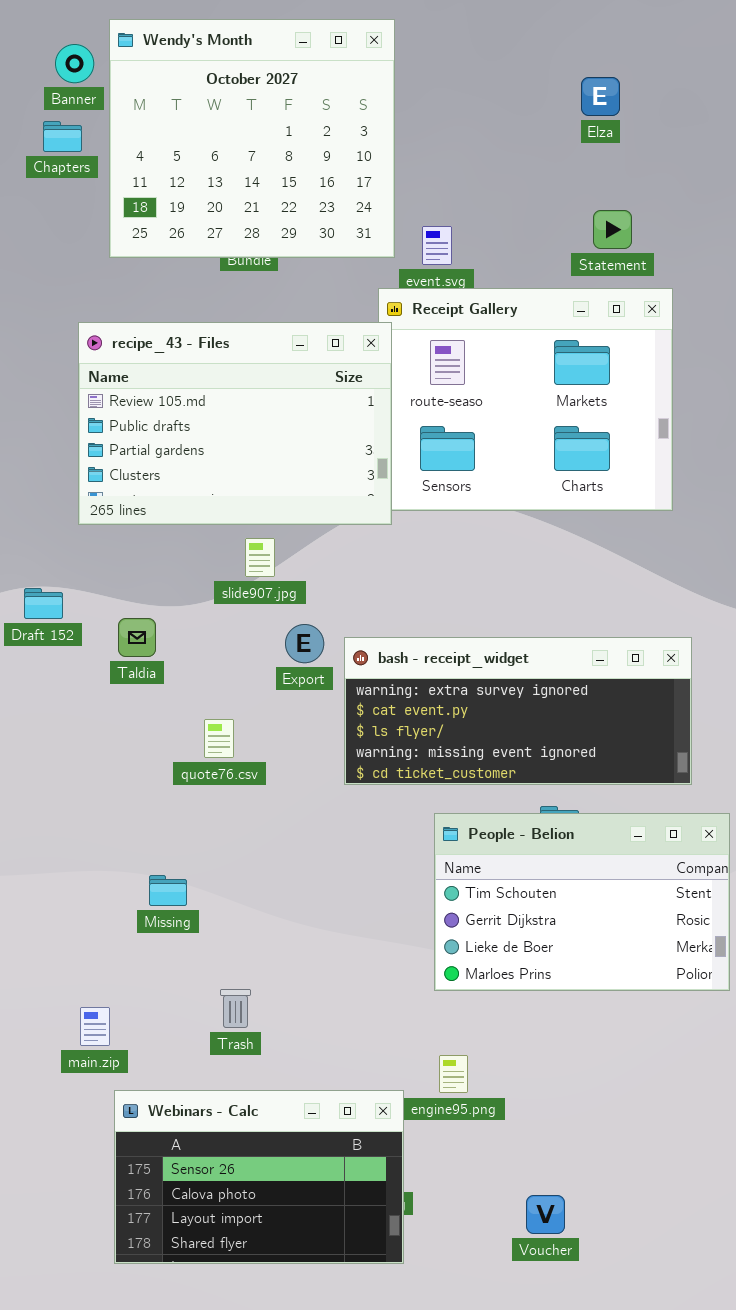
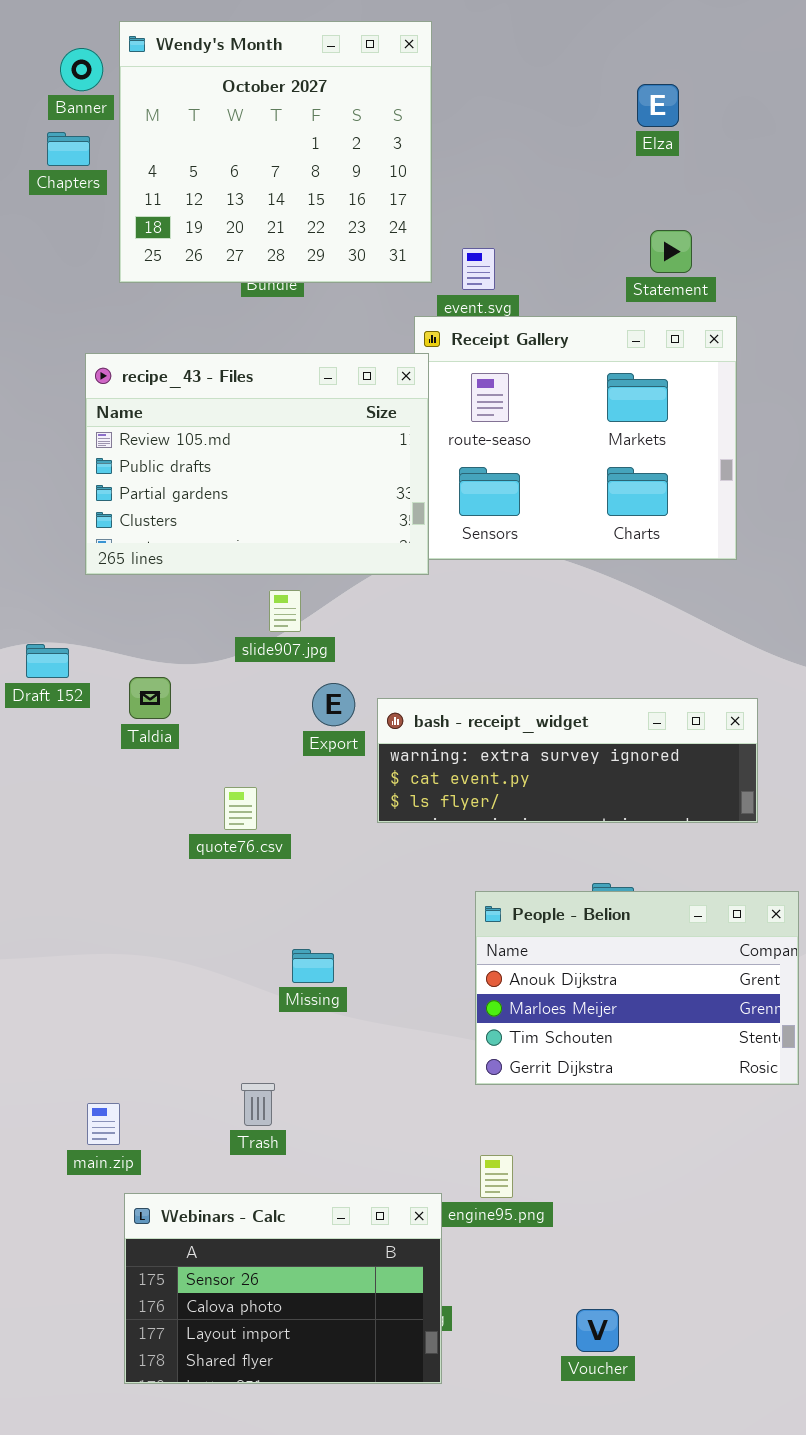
bash - receipt_widget: [344,637,692,785] -> [377,698,758,823], resized
People - Belion: [434,813,730,991] -> [475,891,799,1085], scrolled up 2 rows
Missing: [149,875,187,906] -> [292,949,334,983], moved

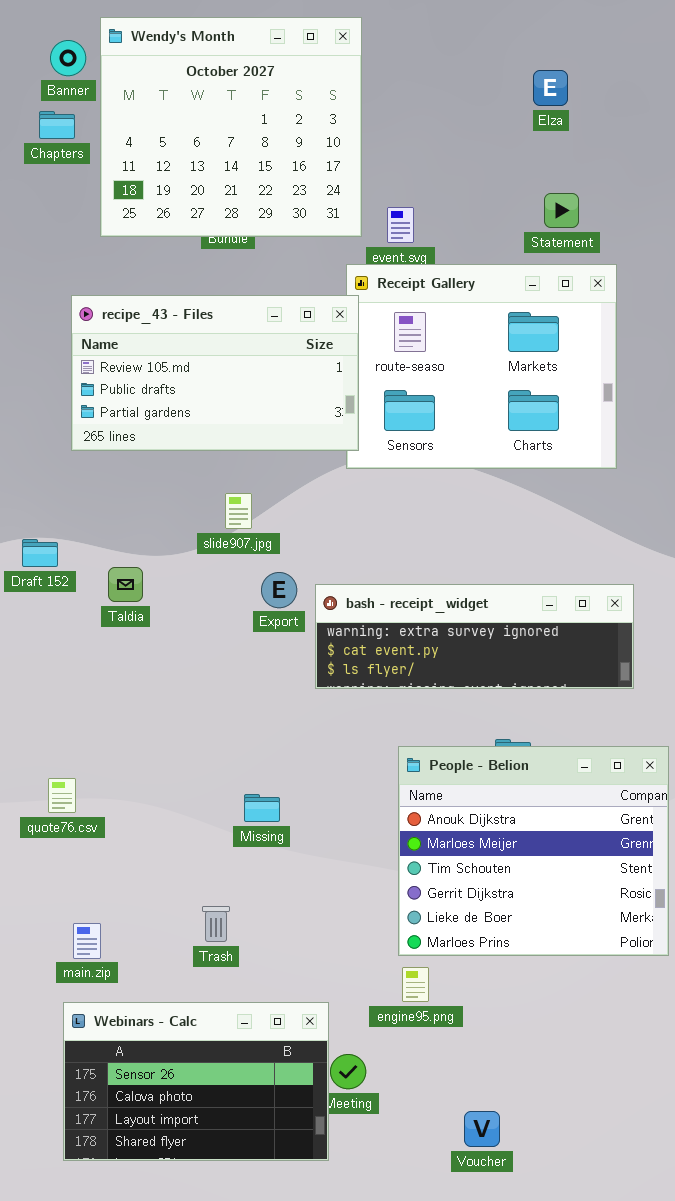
recipe_43 - Files: [85,353,429,575] -> [71,295,359,451], resized
quote76.csv: [224,787,257,830] -> [48,778,76,813], moved
People - Belion: [475,891,799,1085] -> [398,746,669,956], resized
Webinars - Calc: [124,1193,442,1384] -> [63,1002,329,1161], moved
Voucher: [576,1309,619,1352] -> [464,1111,500,1147], moved

